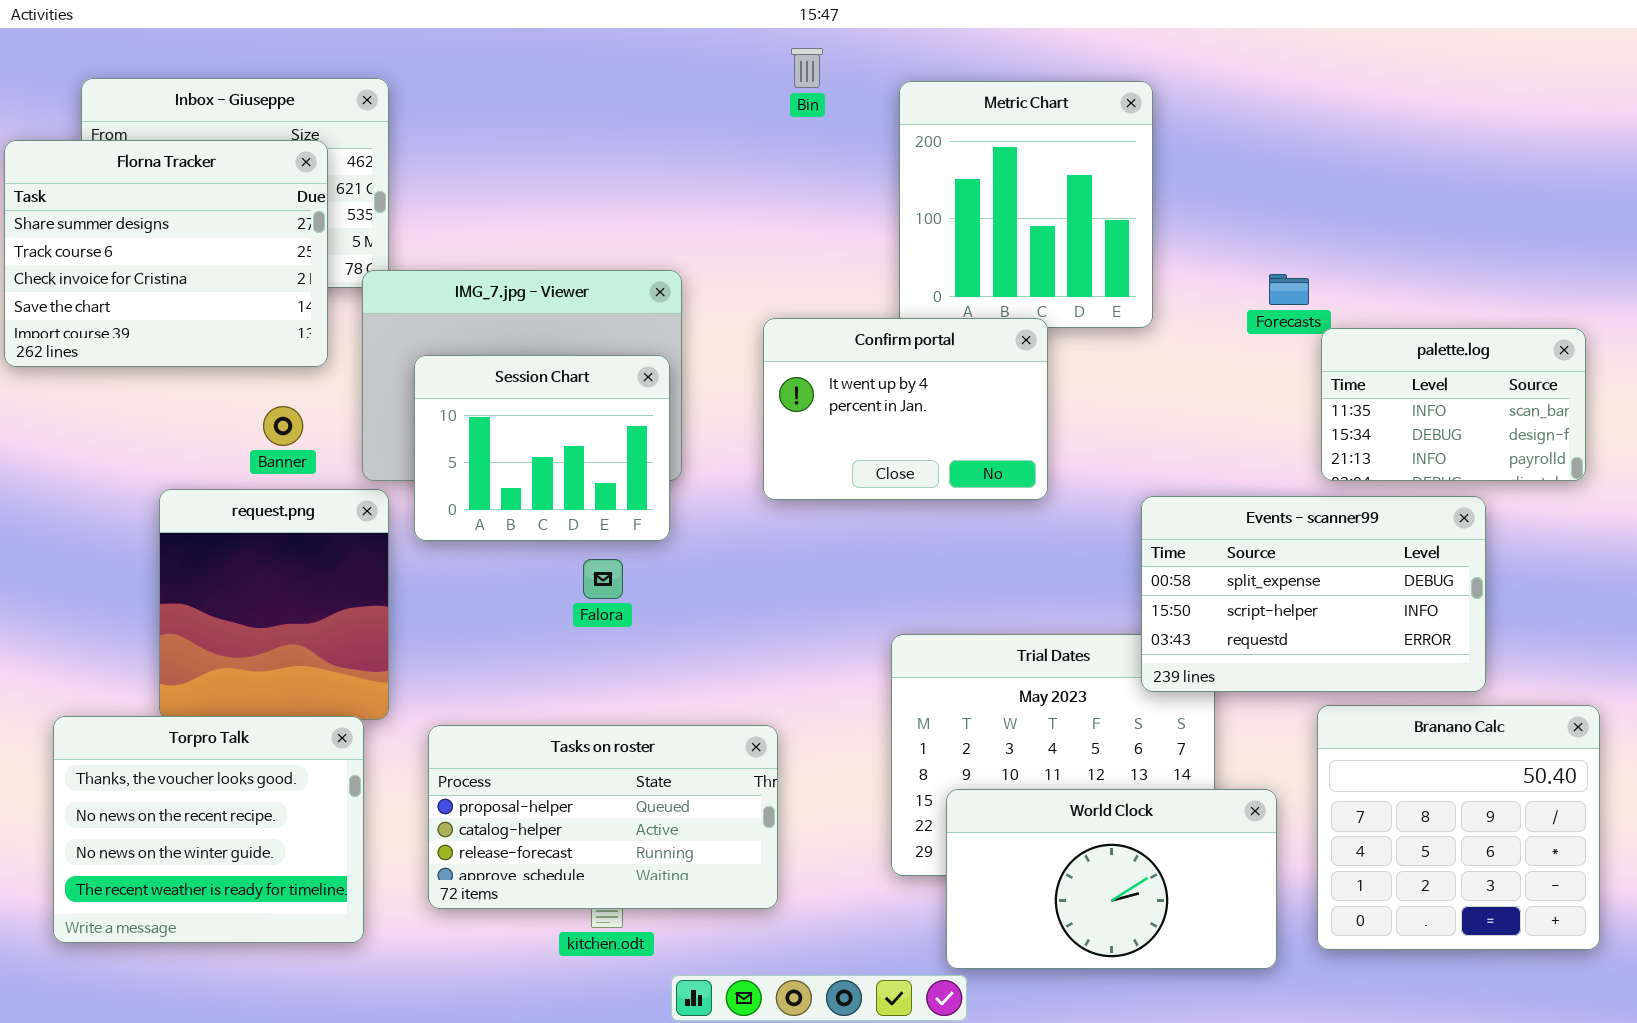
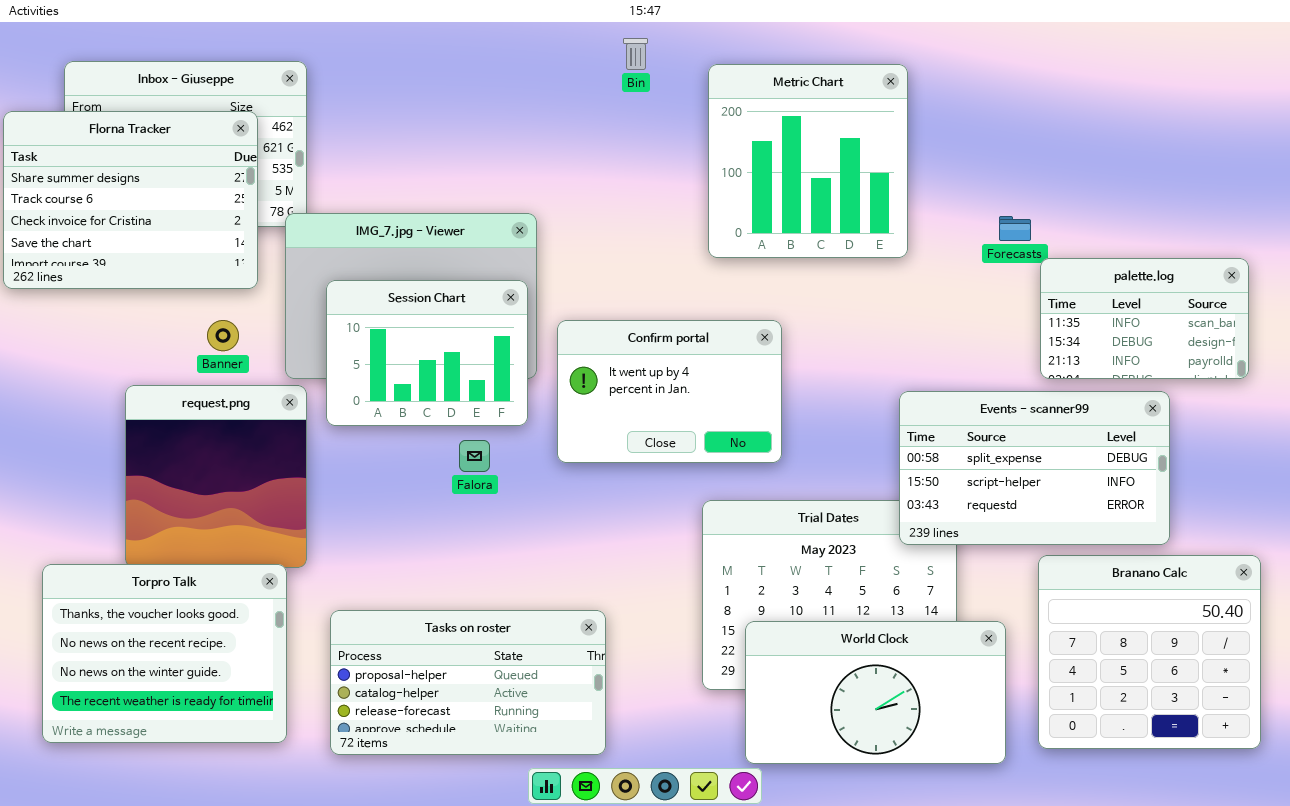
Confirm portal: [763,318,1048,500] -> [557,320,782,463], moved
Tasks on roster: [428,725,778,909] -> [330,610,606,755], moved

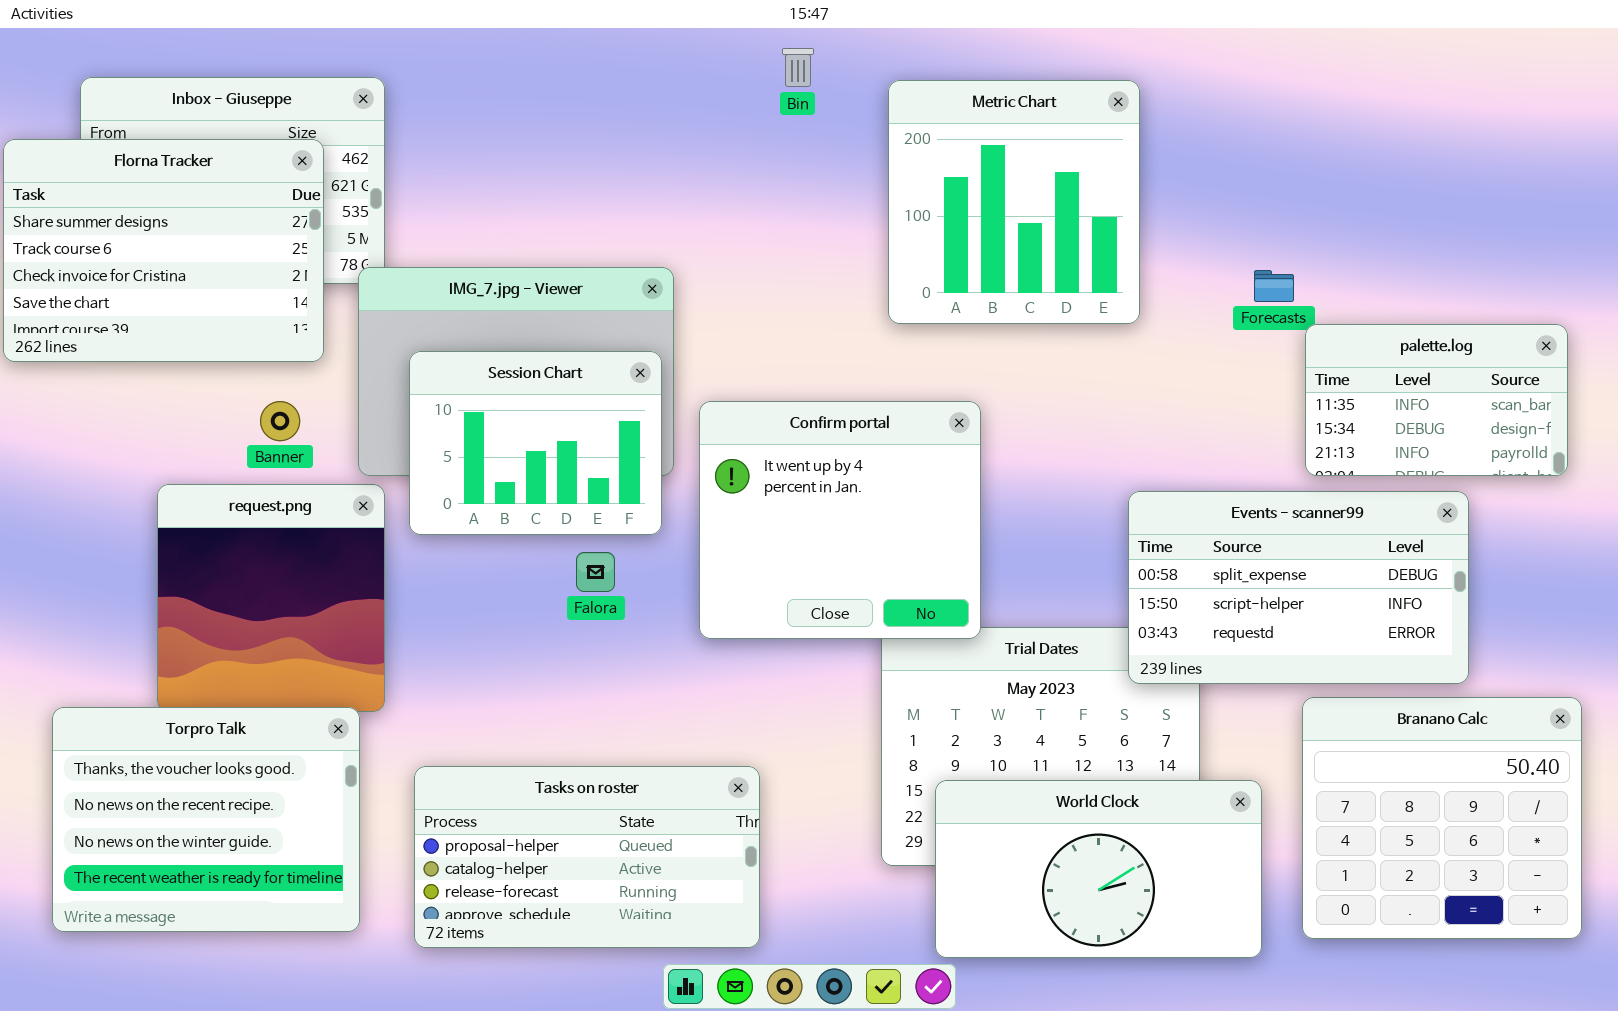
Confirm portal: [557,320,782,463] -> [699,401,981,639], resized

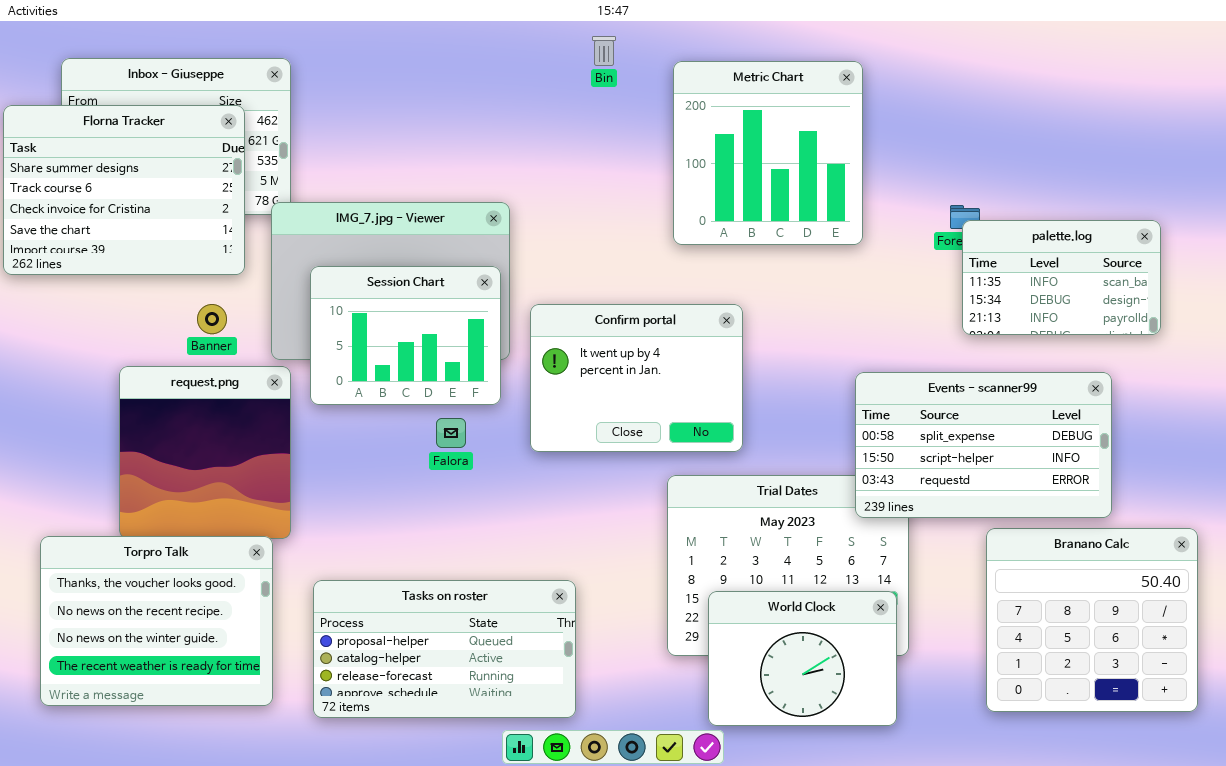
palette.log: [1305,324,1568,476] -> [962,220,1161,335], moved
Confirm portal: [699,401,981,639] -> [530,304,743,452], resized
World Clock: [935,780,1262,958] -> [708,591,897,726], resized

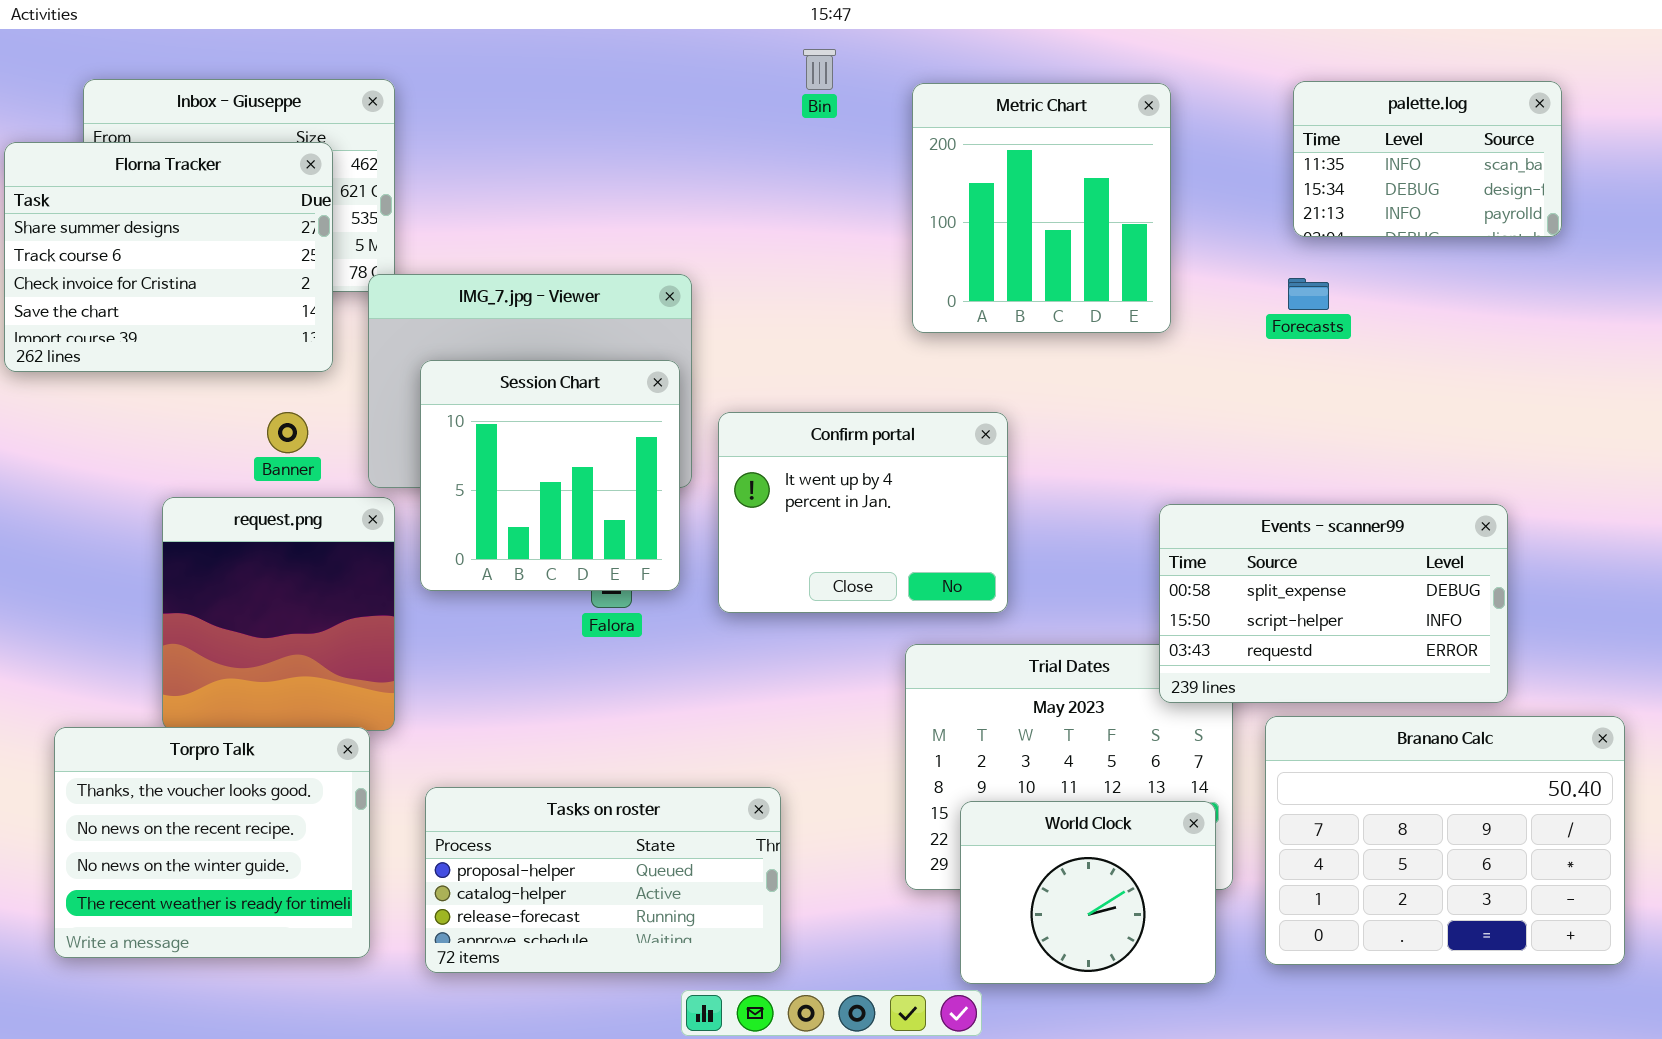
palette.log: [962,220,1161,335] -> [1293,81,1562,237], moved
Session Chart: [310,266,501,405] -> [420,360,680,591], resized
Branano Calc: [986,528,1198,712] -> [1265,716,1625,965], resized

